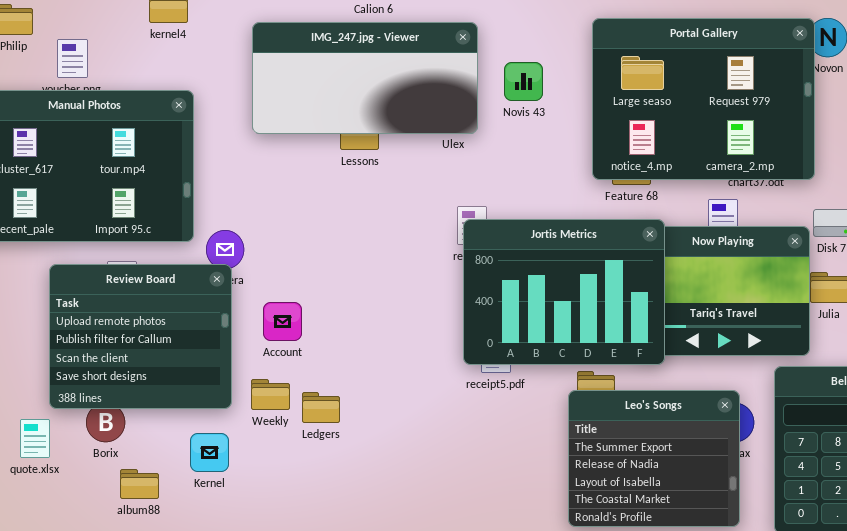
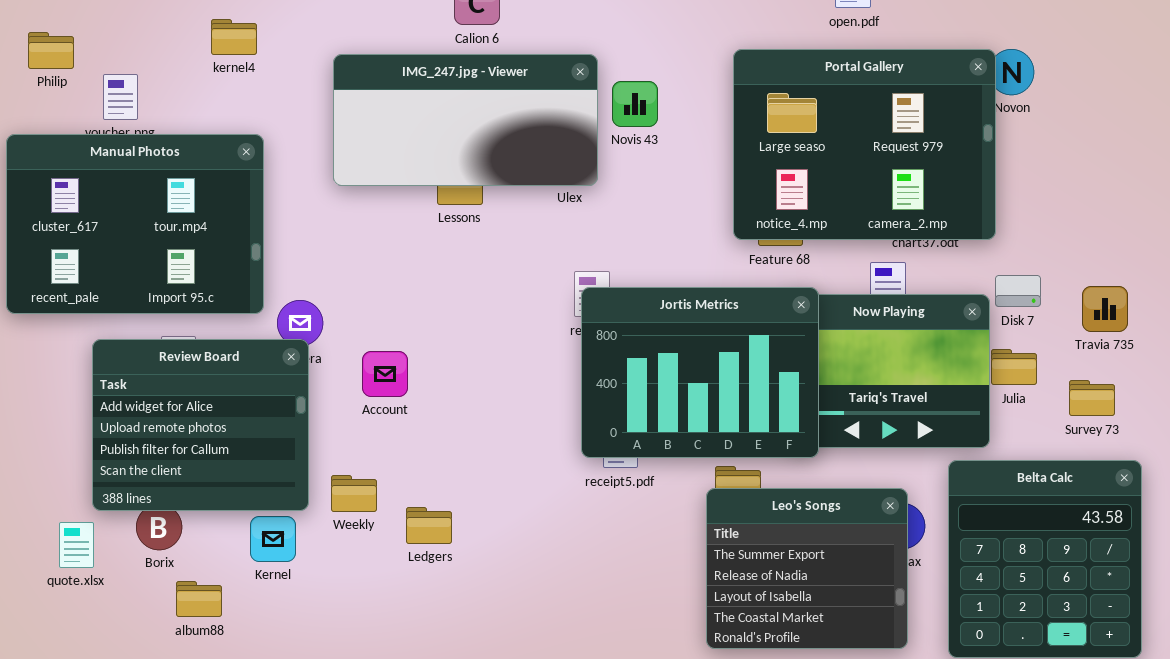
Novis 43: [504,62,543,101] -> [612,81,658,127], moved
Review Board: [49,264,232,409] -> [92,339,309,511], scrolled up 1 row
Account: [263,302,302,341] -> [362,351,408,397], moved
Ledgers: [302,392,340,423] -> [406,507,452,544], moved
Kernel: [190,433,229,472] -> [250,516,296,562], moved

